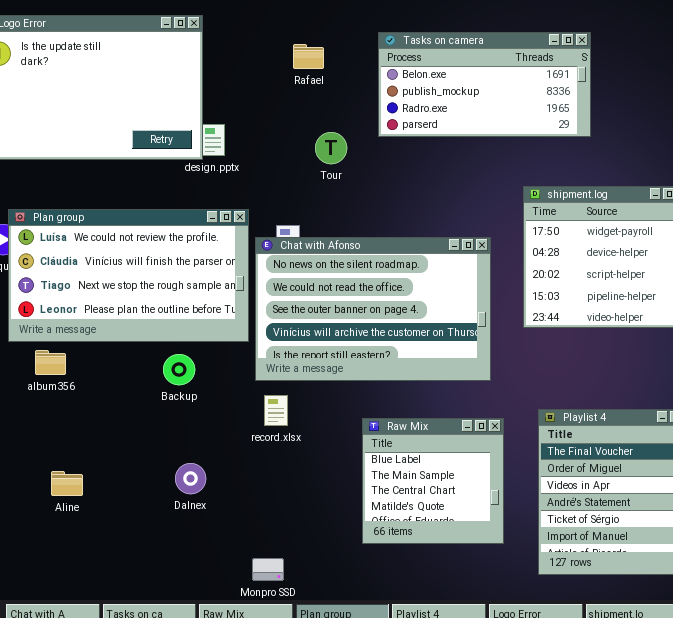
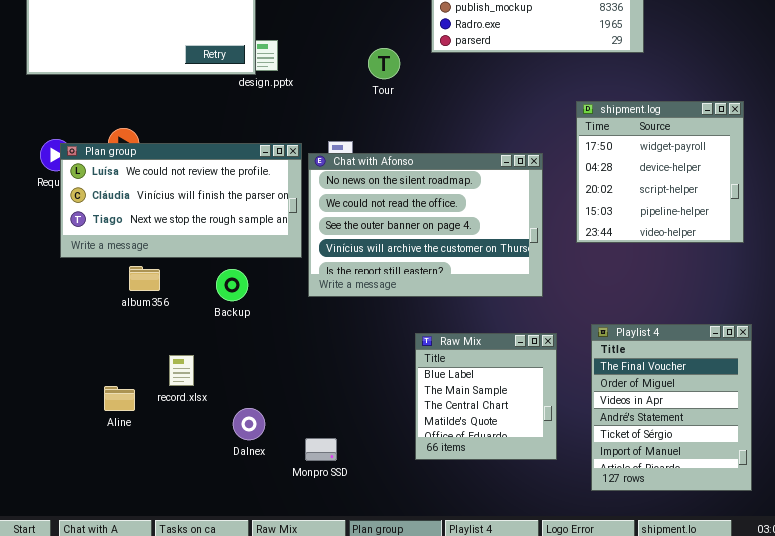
Plan group: [8,209,249,342] -> [60,143,302,258], resized
album356: [35,350,66,375] -> [129,266,160,291], moved
record.xlsx: [264,395,288,426] -> [169,355,194,386], moved
Dalnex: [175,463,206,494] -> [233,408,265,440], moved
Monpro SSD: [252,558,284,581] -> [305,438,337,461], moved

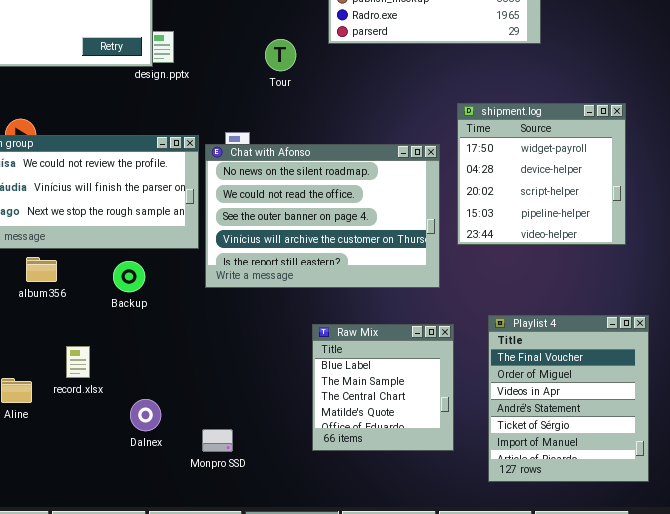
shipment.log: [576,101,744,243] -> [457,103,626,245], moved

